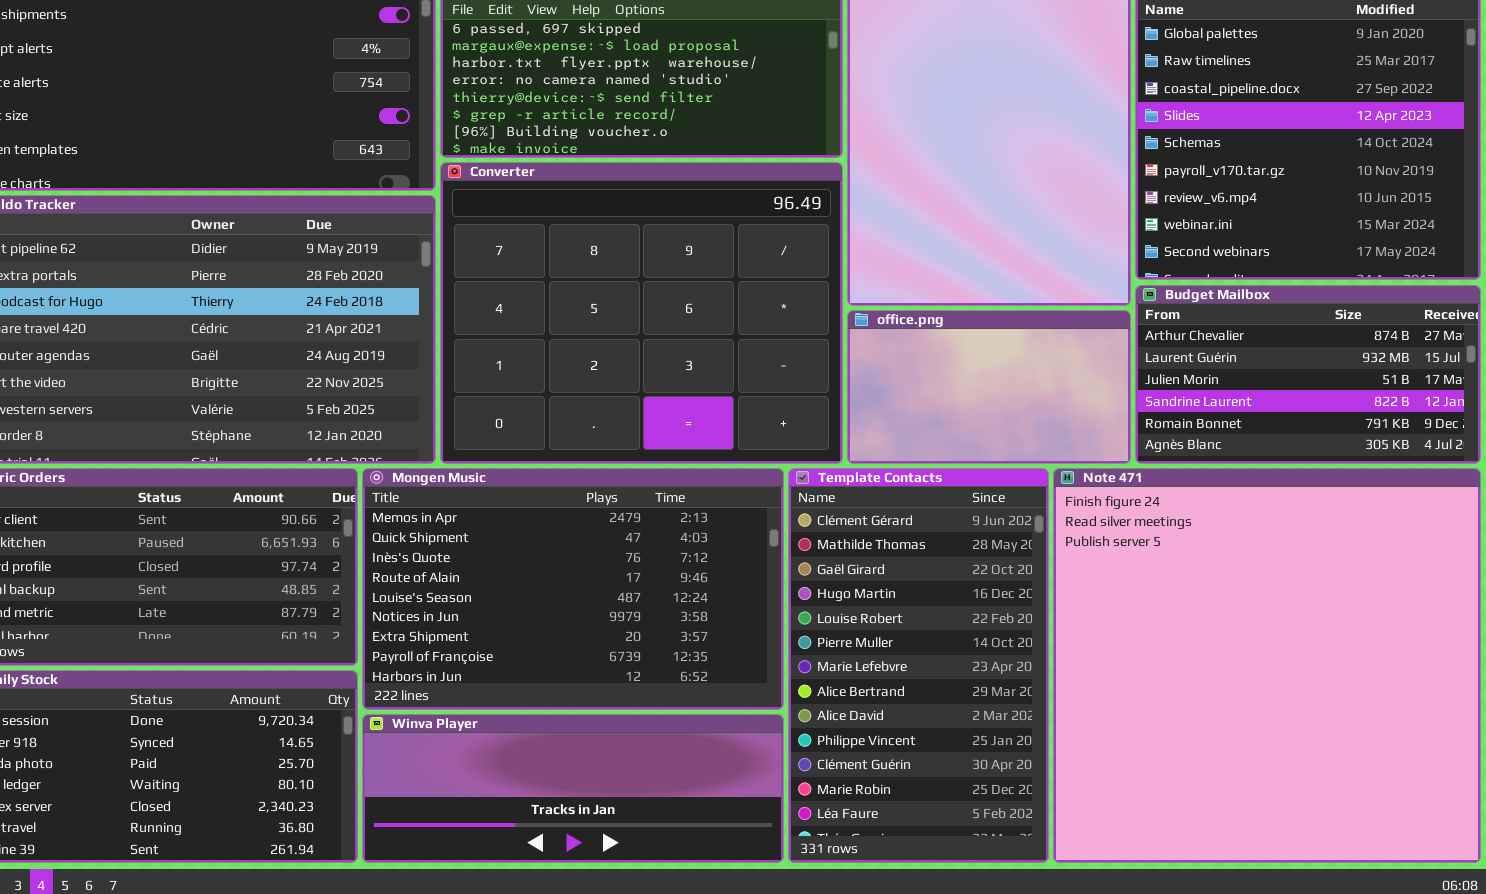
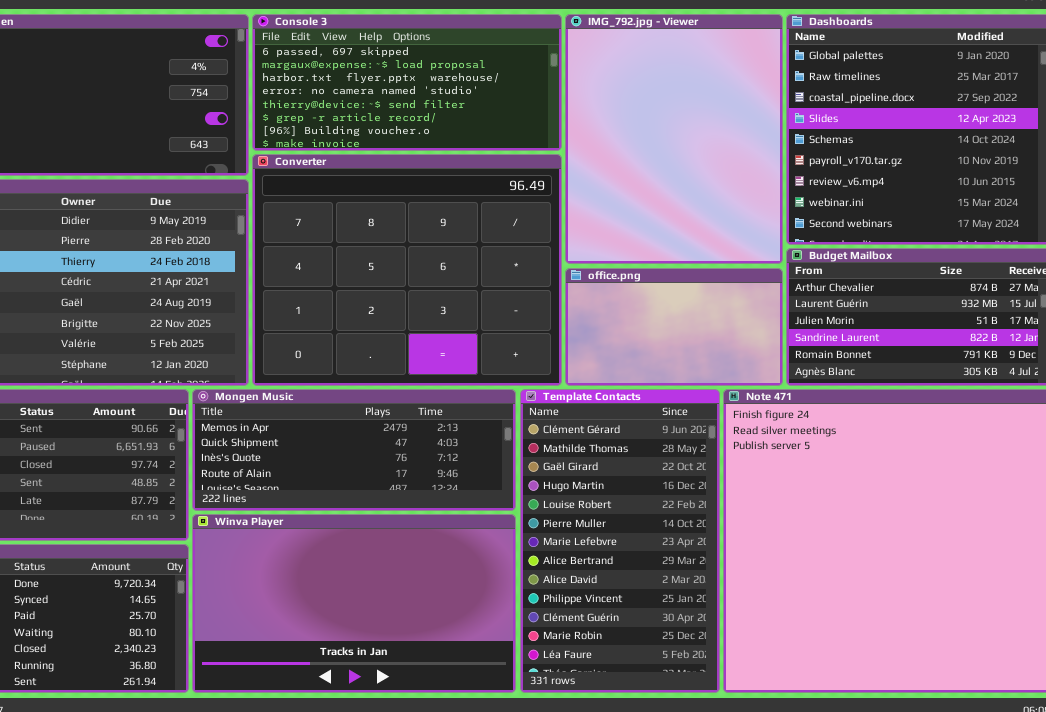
Mongen Music: [362,468,784,710] -> [192,389,516,511], resized
Winva Player: [362,714,784,863] -> [192,514,516,693], resized

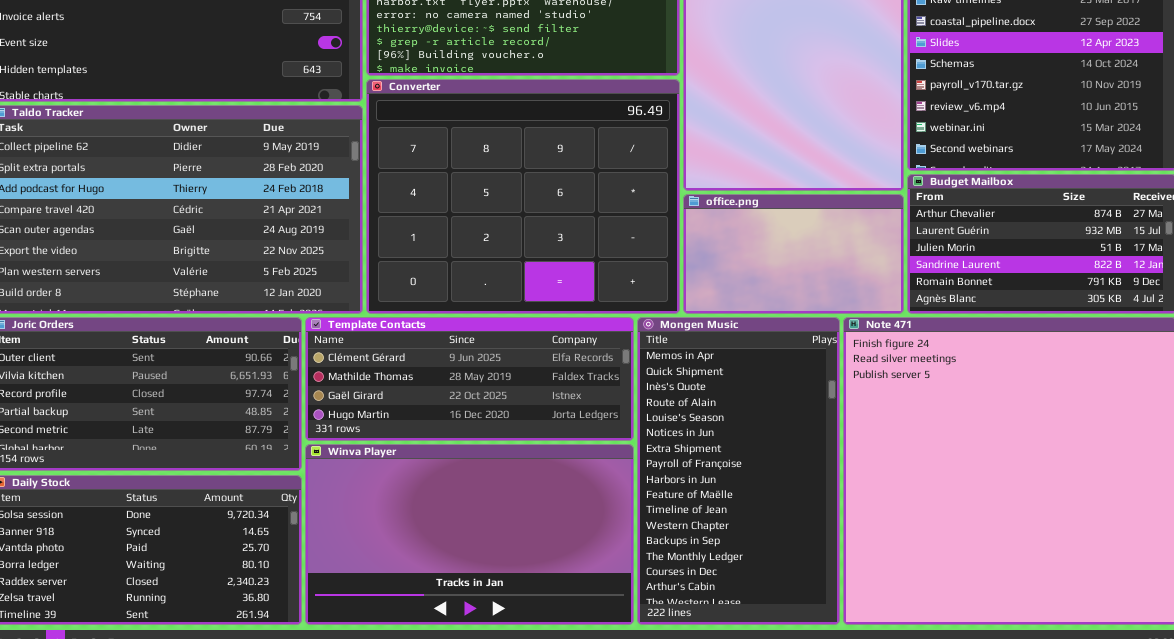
Mongen Music: [192,389,516,511] -> [637,317,840,625], moved, resized
Template Contacts: [520,389,720,693] -> [305,317,634,441], moved, resized

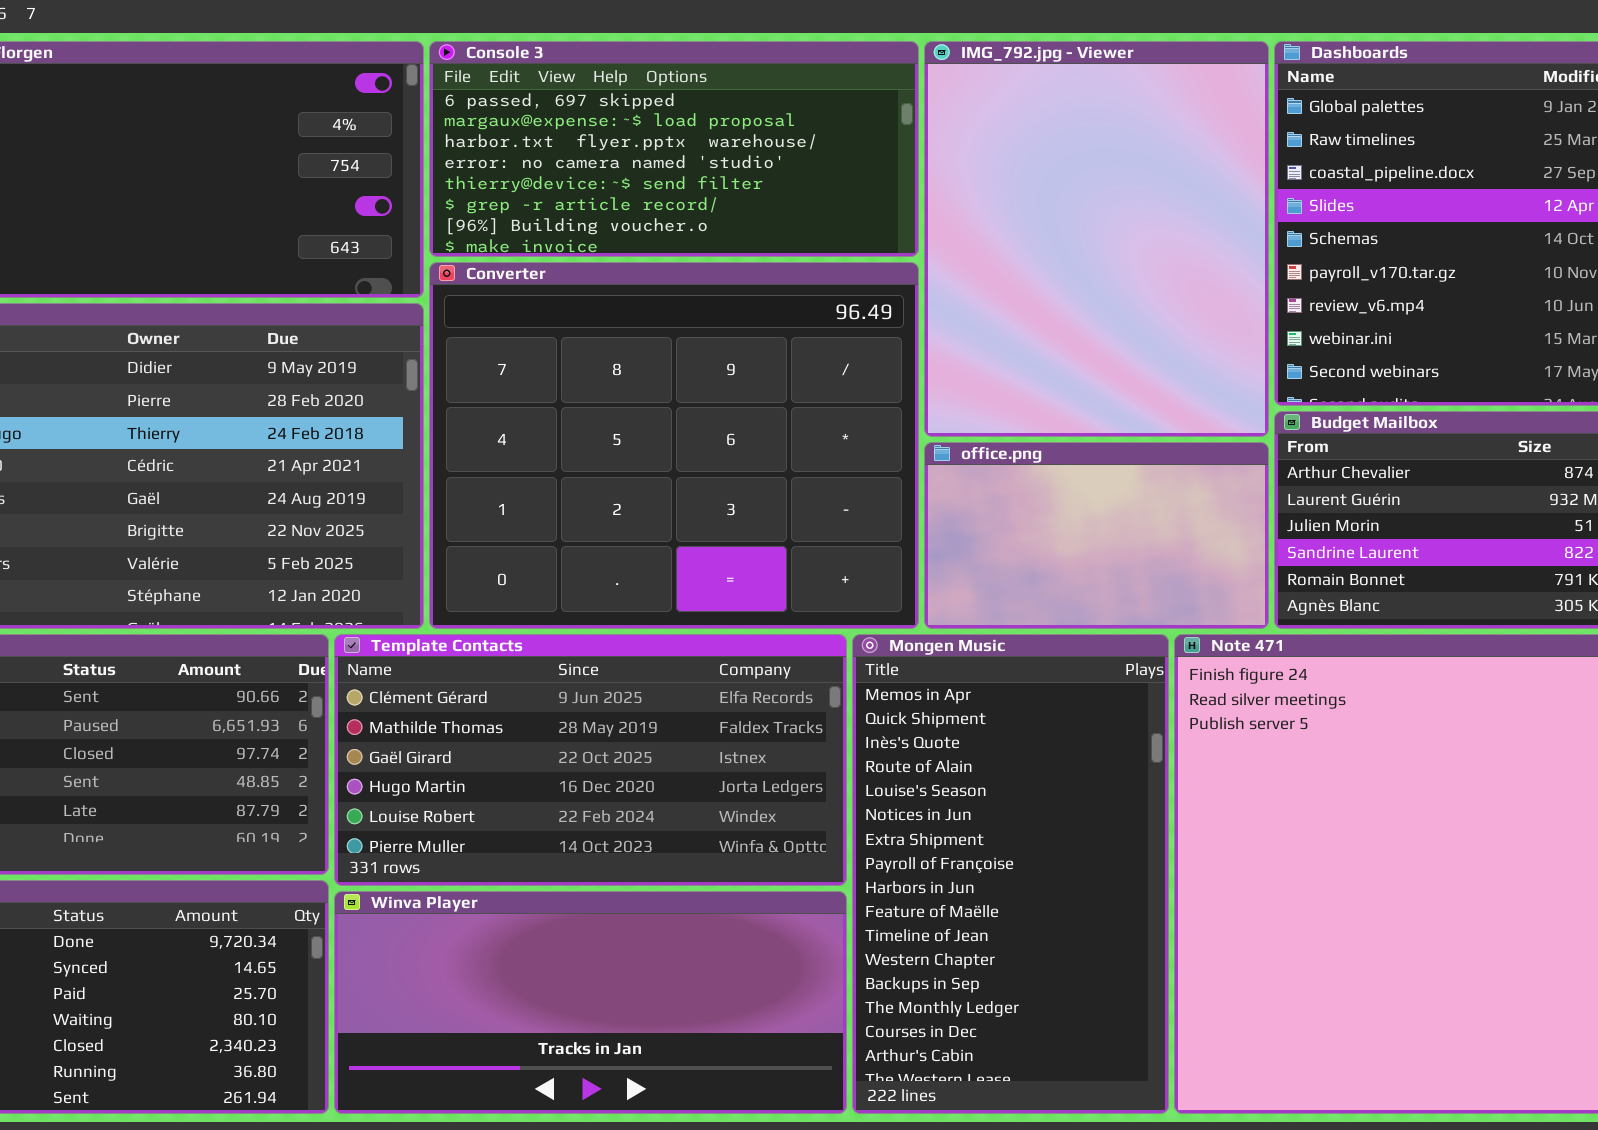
Template Contacts: [305,317,634,441] -> [334,634,847,886], resized
Winva Player: [305,444,634,625] -> [334,891,847,1114], resized

